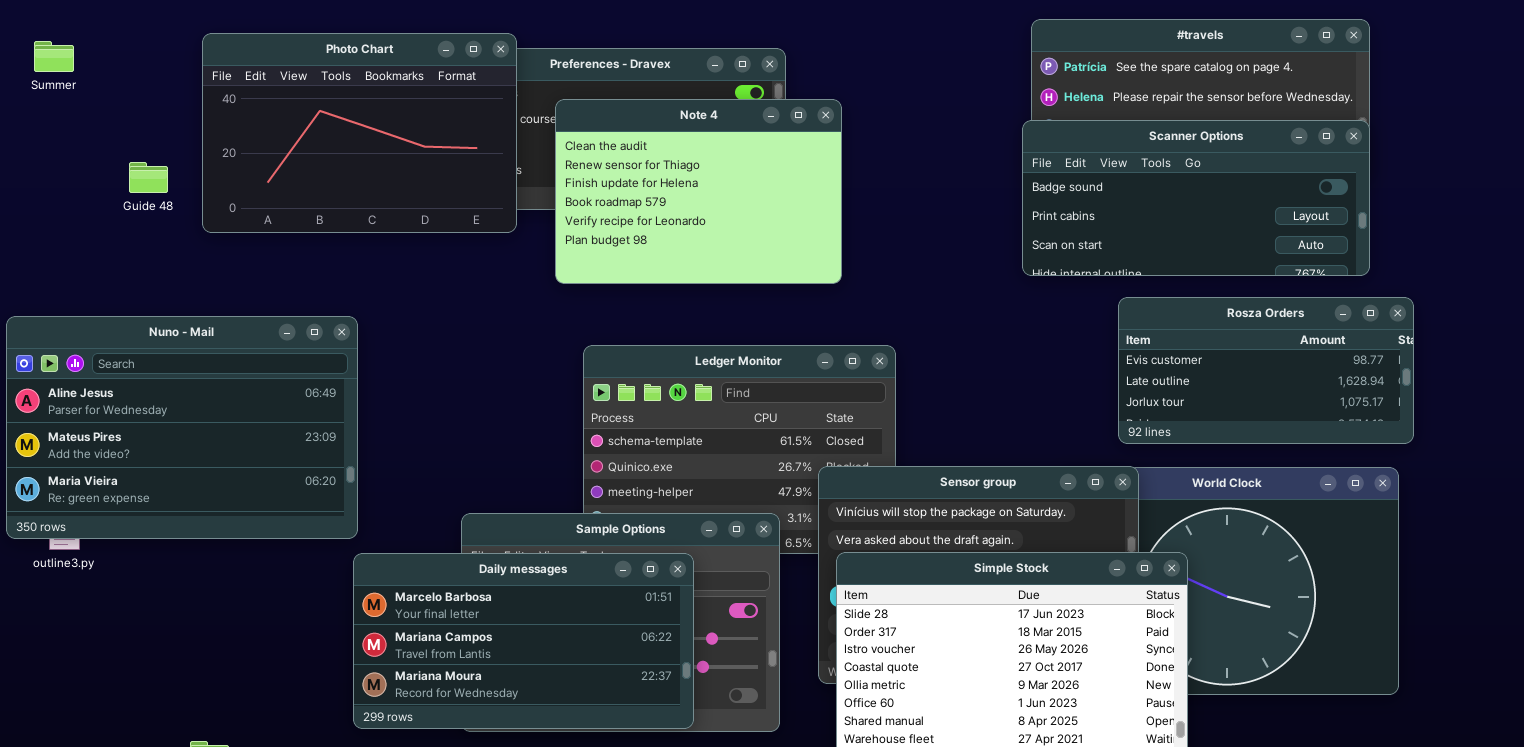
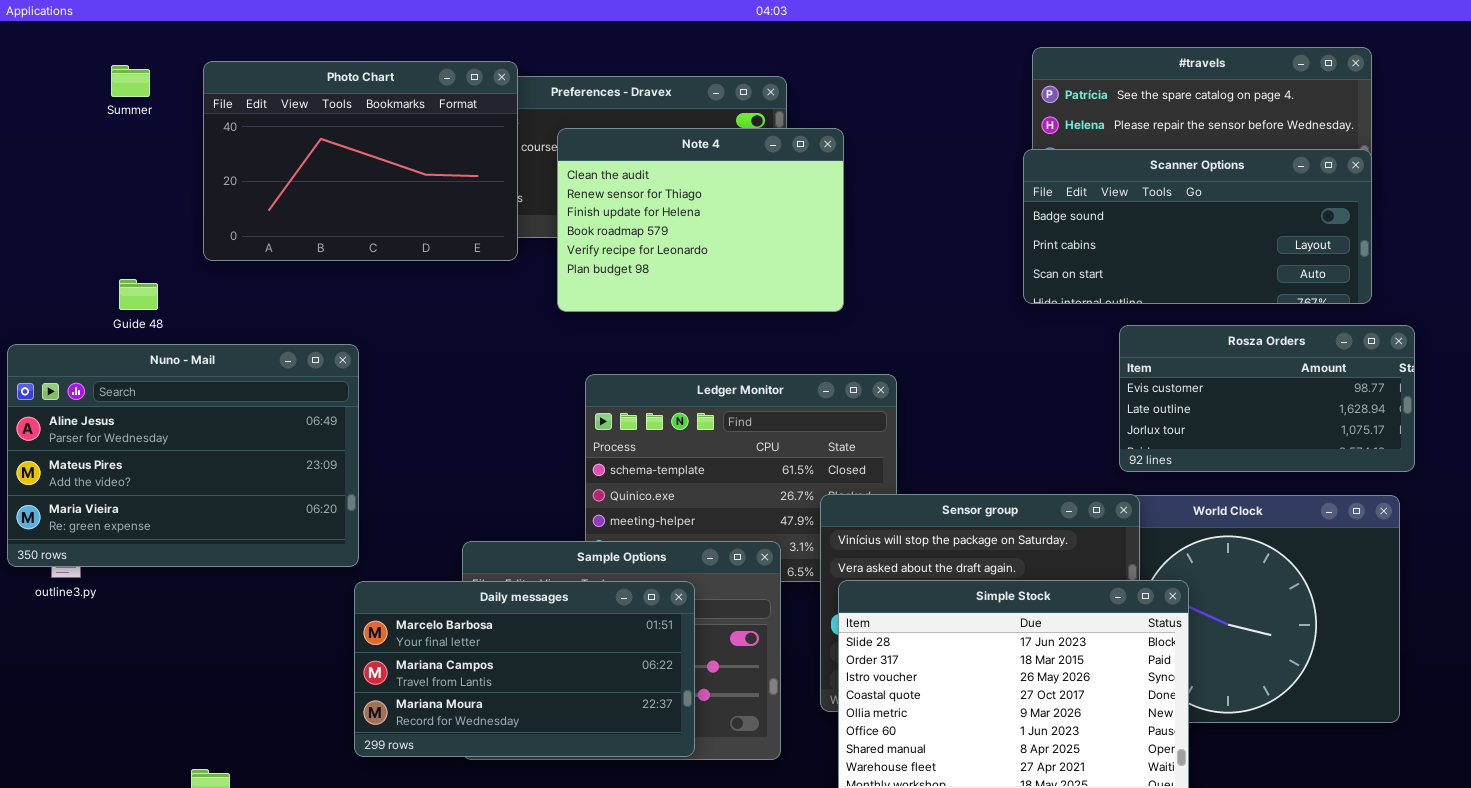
Summer: [34,41,74,72] -> [111,65,150,97], moved
Guide 48: [129,162,168,193] -> [119,279,158,310], moved

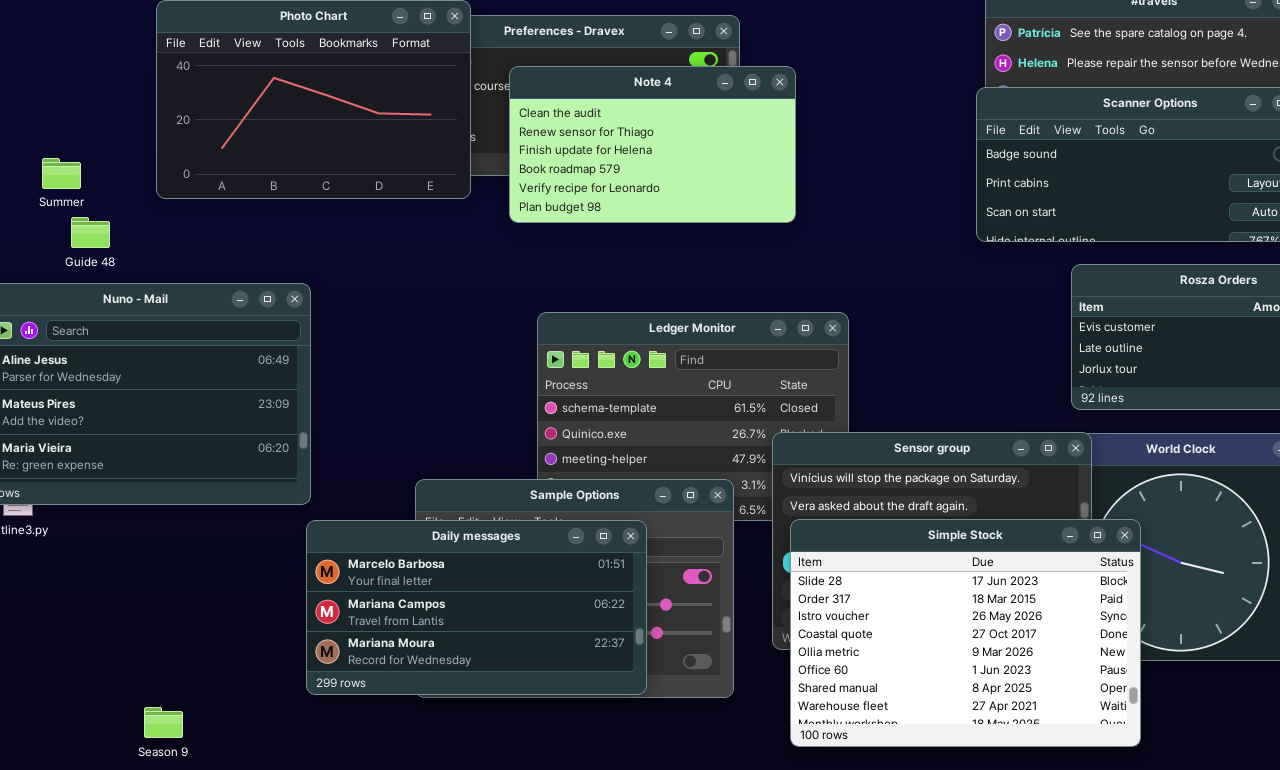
Summer: [111,65,150,97] -> [42,158,81,189], moved
Note 4: [557,128,844,312] -> [509,66,796,223], resized

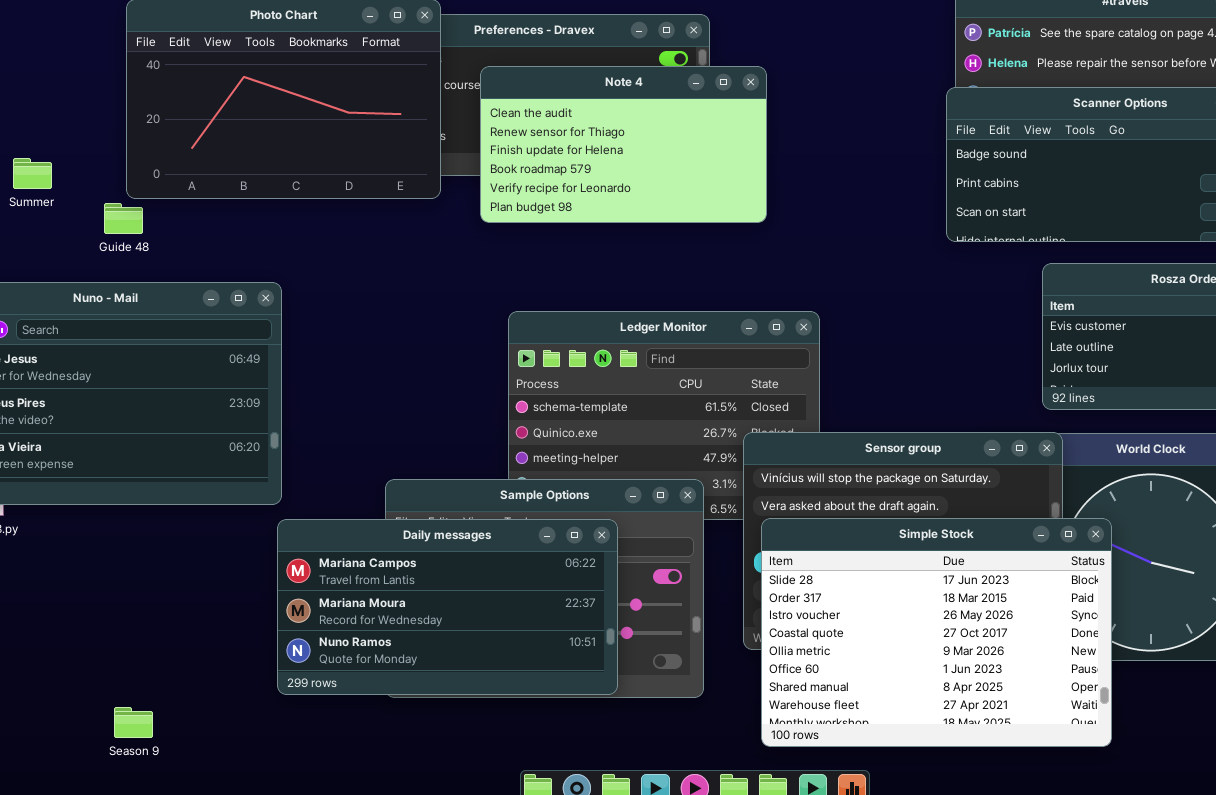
Guide 48: [71,217,110,248] -> [104,203,143,234], moved
Daily messages: [306,520,647,695] -> [277,519,618,695], scrolled down 1 row

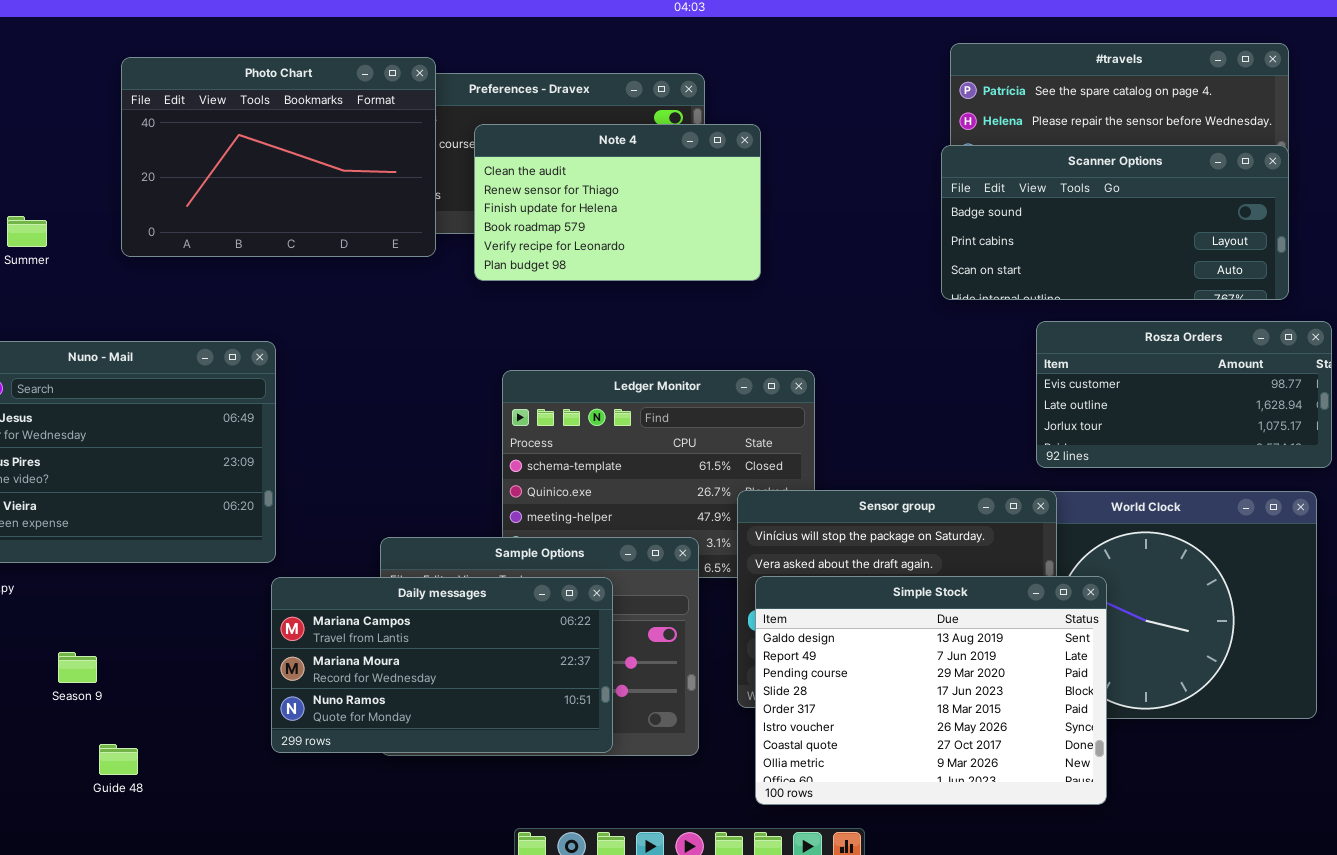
Guide 48: [104,203,143,234] -> [99,744,138,775], moved
Simple Stock: [761,518,1112,747] -> [755,576,1107,805], scrolled up 3 rows
Season 9: [114,707,153,738] -> [58,652,97,683], moved

